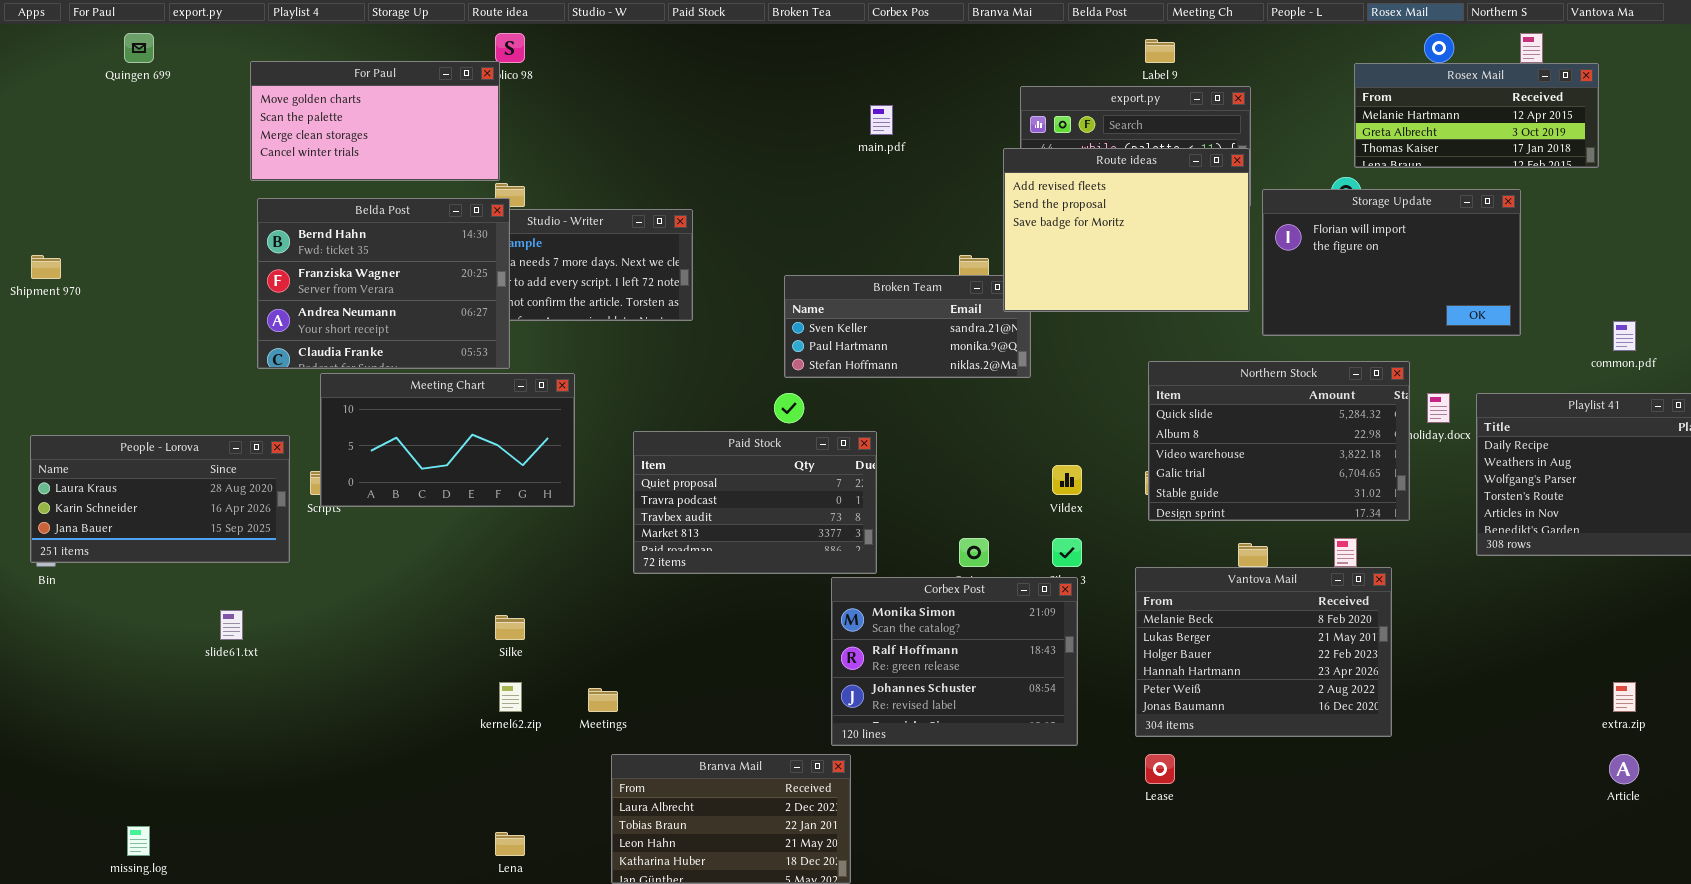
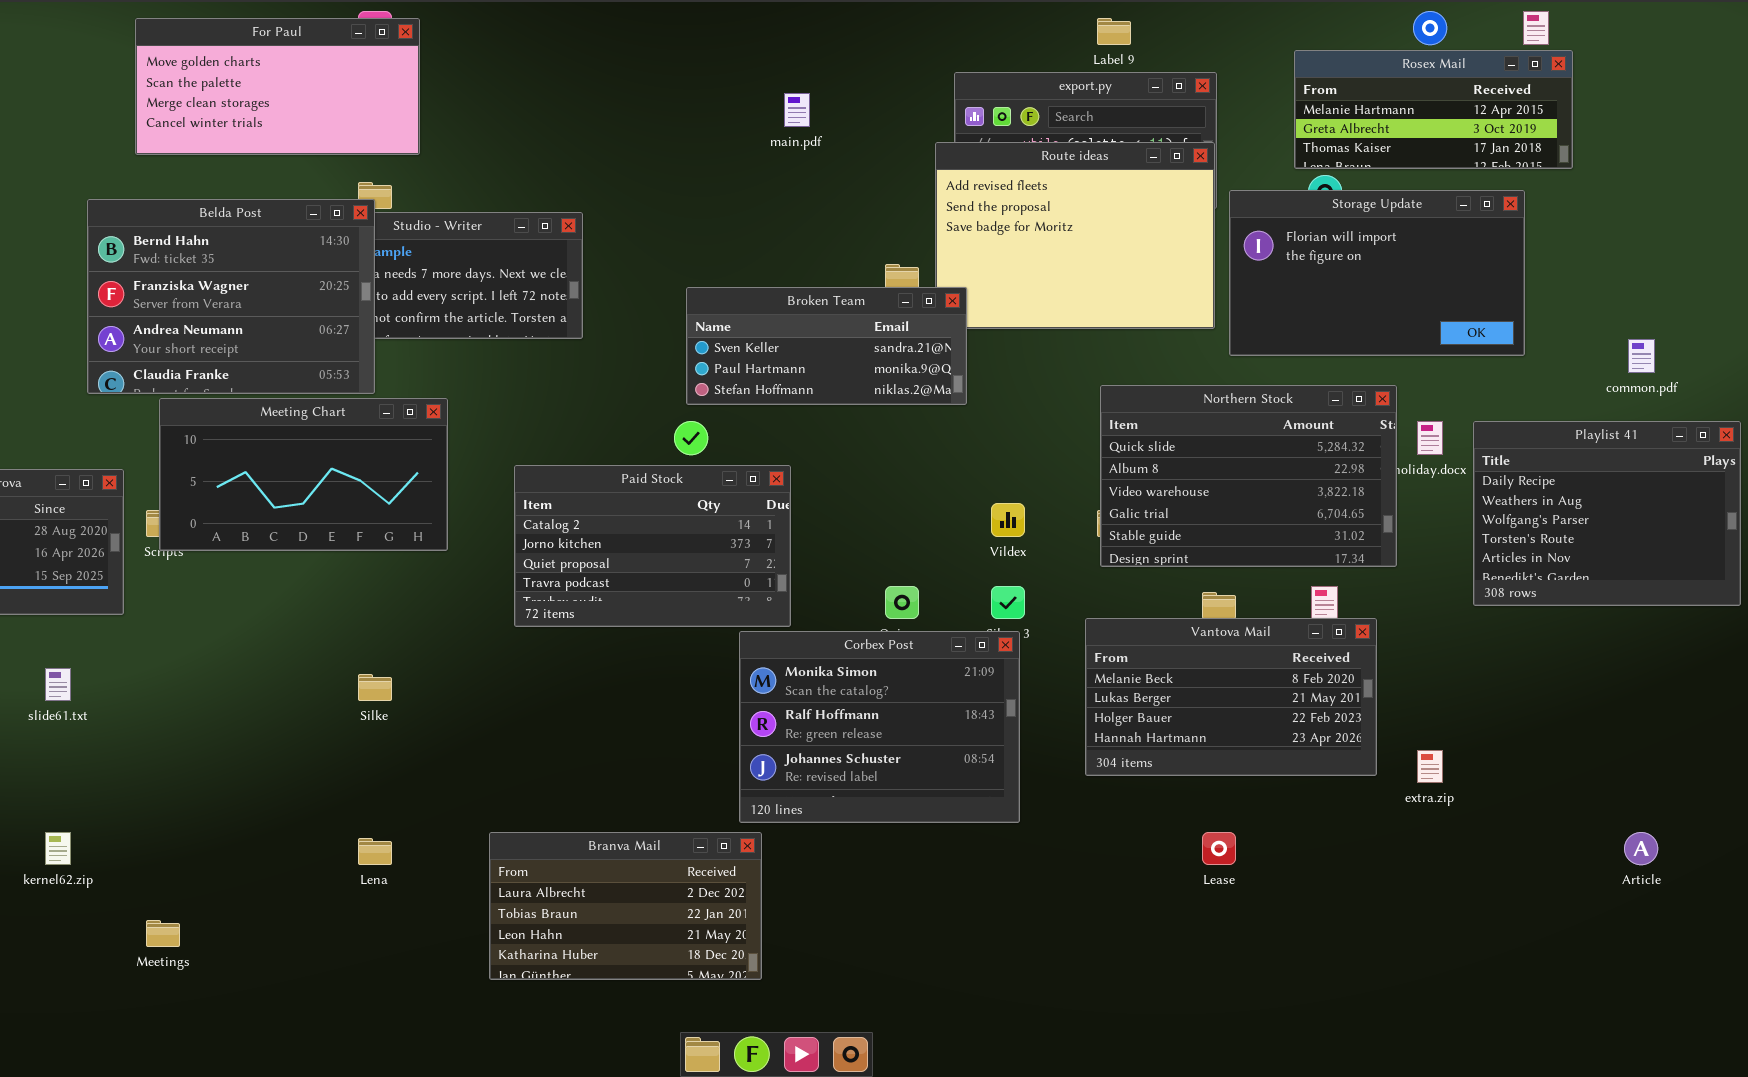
For Paul: [250,61,500,181] -> [135,18,420,155], moved
Rosex Mail: [1354,63,1599,168] -> [1294,50,1573,169], moved
Broken Team: [784,275,1031,378] -> [686,287,967,405], raised
Paid Stock: [633,431,877,574] -> [514,465,791,627], scrolled up 2 rows
Vantova Mail: [1135,567,1392,737] -> [1085,618,1377,776], resized
kernel62.zip: [499,682,522,712] -> [45,832,71,865], moved
extra.zip: [1613,682,1636,712] -> [1417,750,1443,783], moved
Meetings: [588,688,618,712] -> [146,920,180,947], moved
Lease: [1145,754,1175,784] -> [1202,832,1236,865], moved
Lena: [495,832,525,856] -> [358,838,392,865], moved

